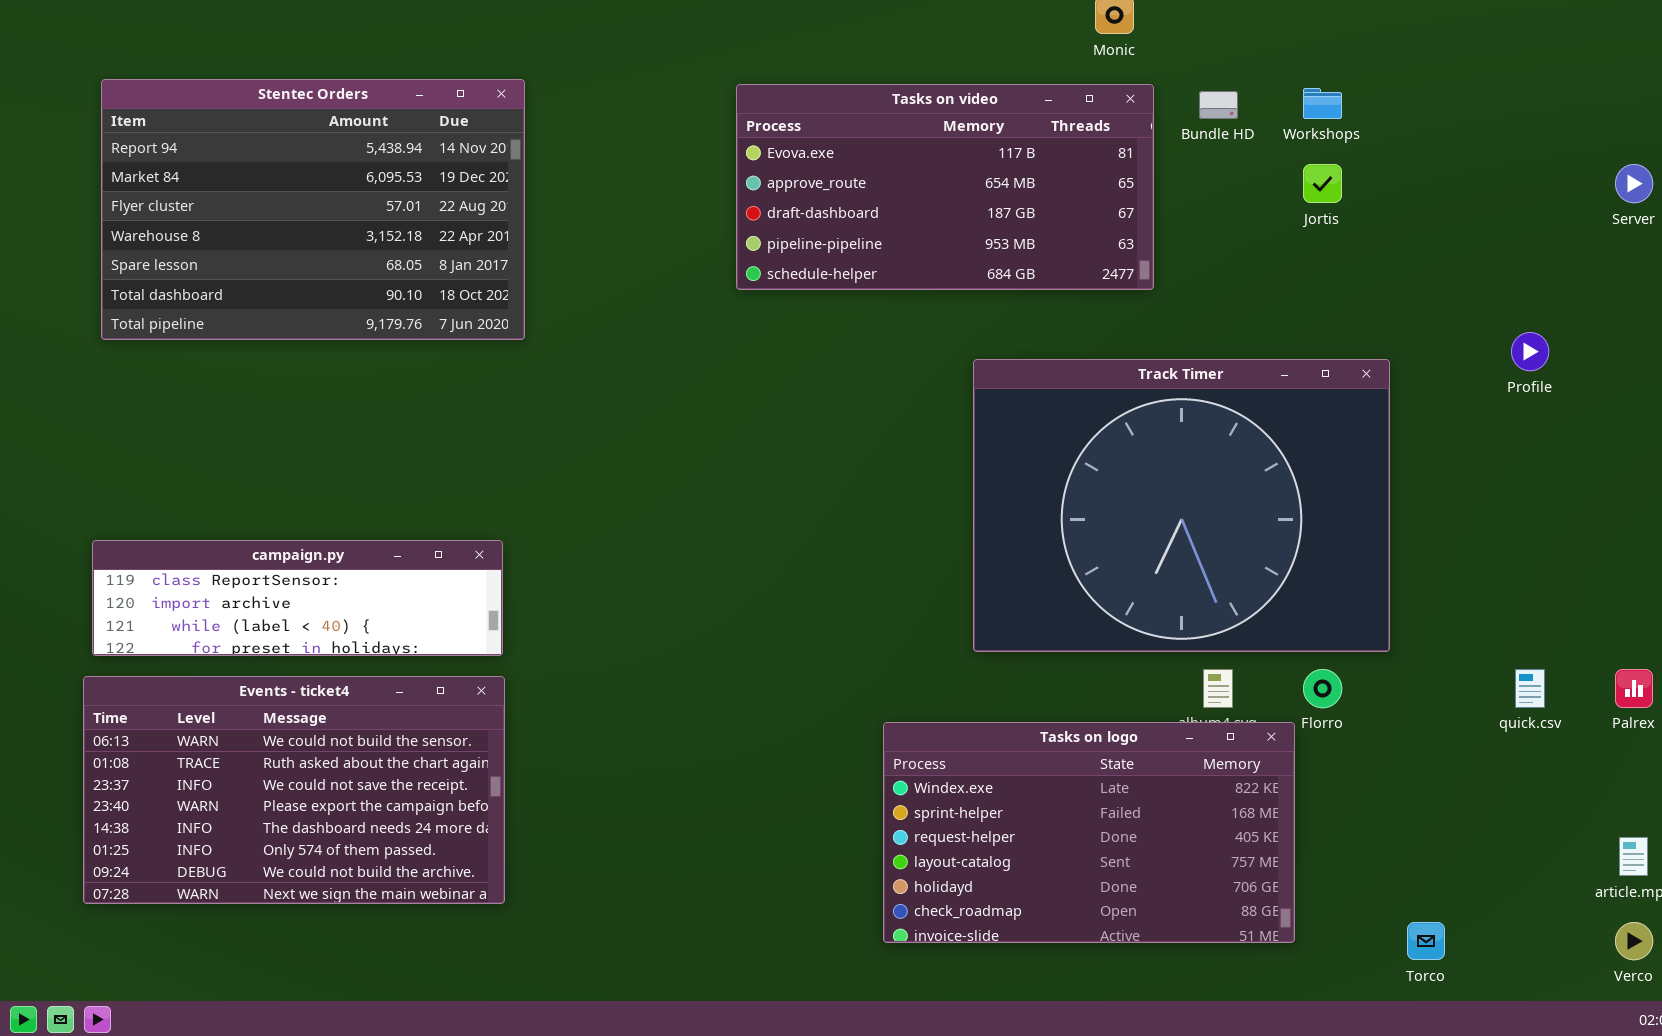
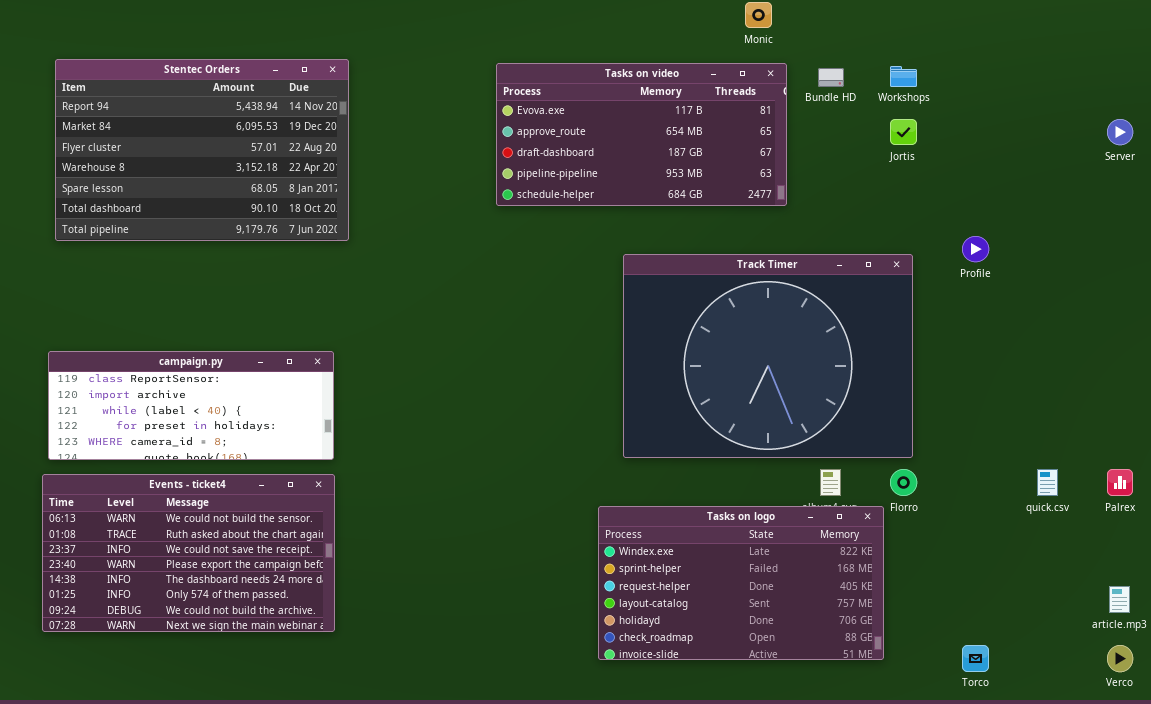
Profile: [1511,332,1549,371] -> [962,236,989,262], moved
Track Timer: [973,359,1390,652] -> [623,254,913,458], moved
campaign.py: [92,540,503,656] -> [48,351,334,460], resized

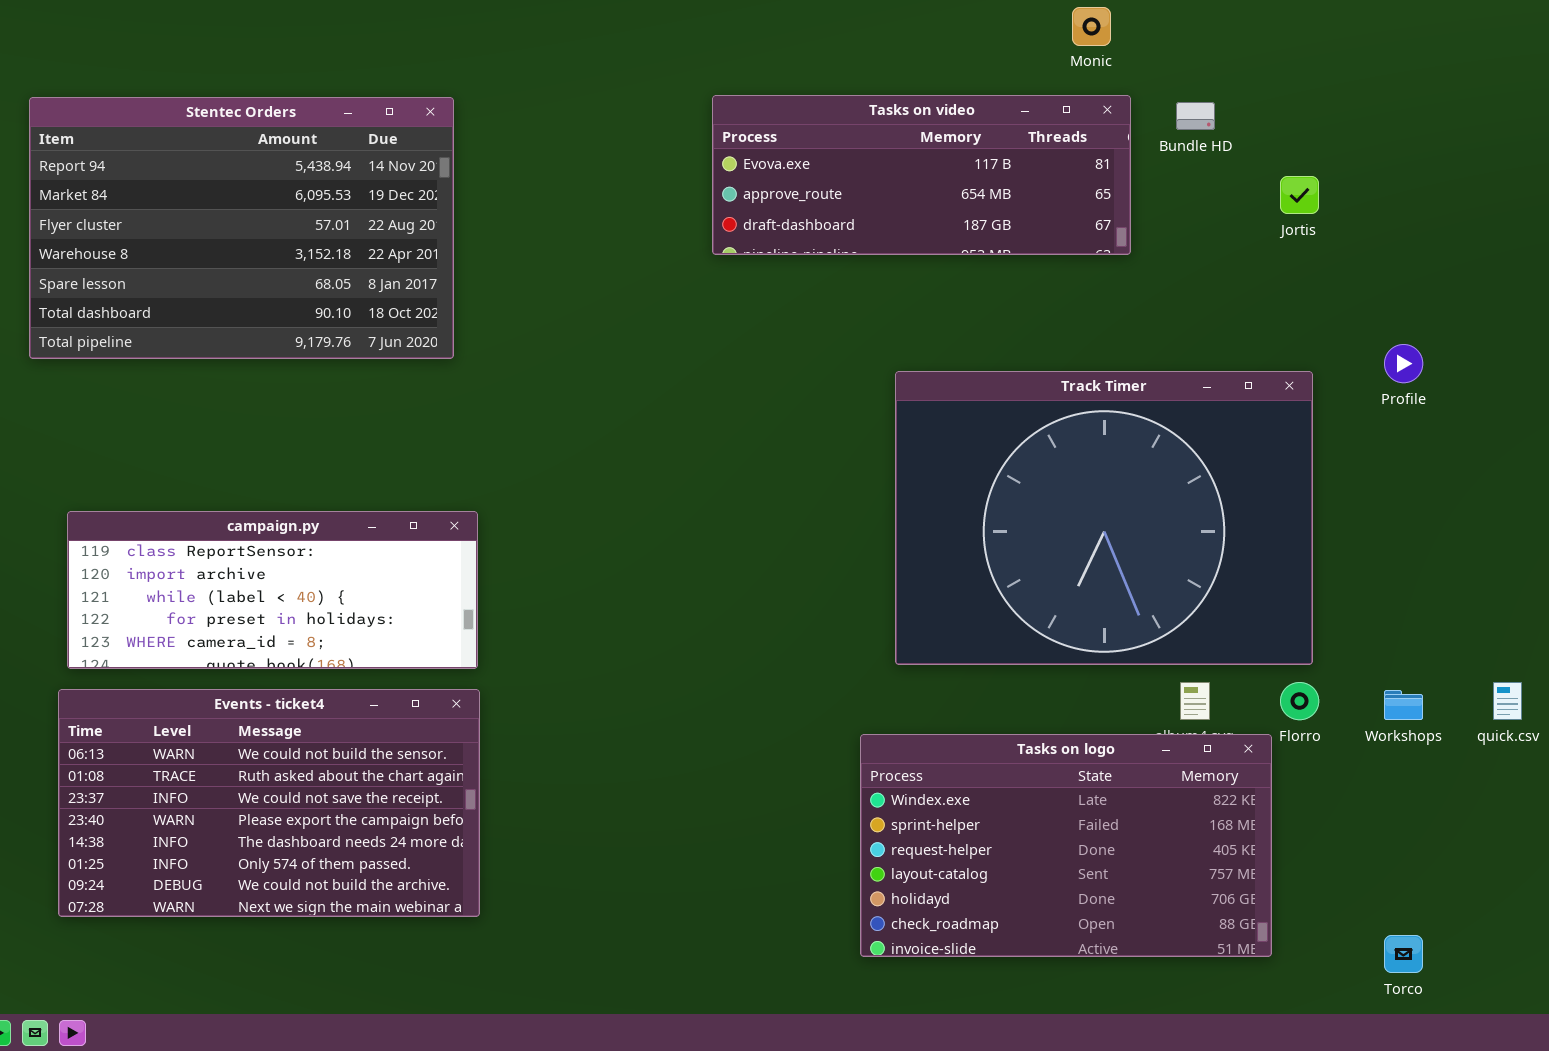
Stentec Orders: [55,59,349,241] -> [29,97,454,359], moved
Tasks on video: [496,63,787,206] -> [712,95,1131,255], resized
Workshops: [890,66,917,87] -> [1384,690,1423,720], moved

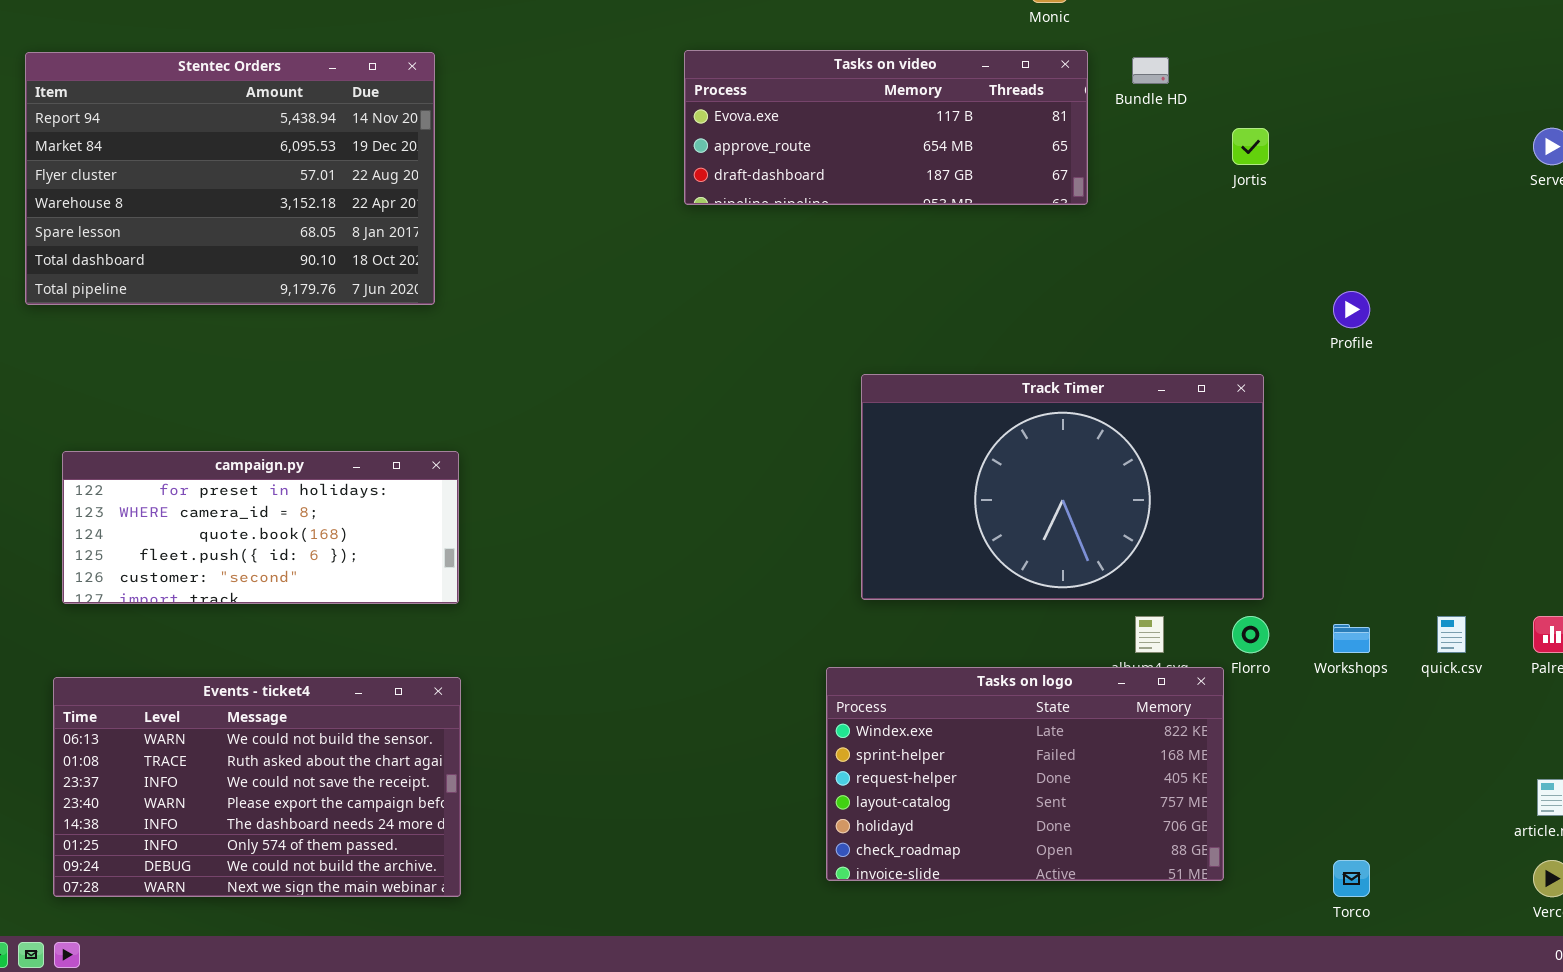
Track Timer: [895,371,1313,665] -> [861,374,1264,600], resized
campaign.py: [67,511,478,669] -> [62,451,459,604], scrolled down 3 rows
Events - ticket4: [58,689,480,917] -> [53,677,461,897], moved

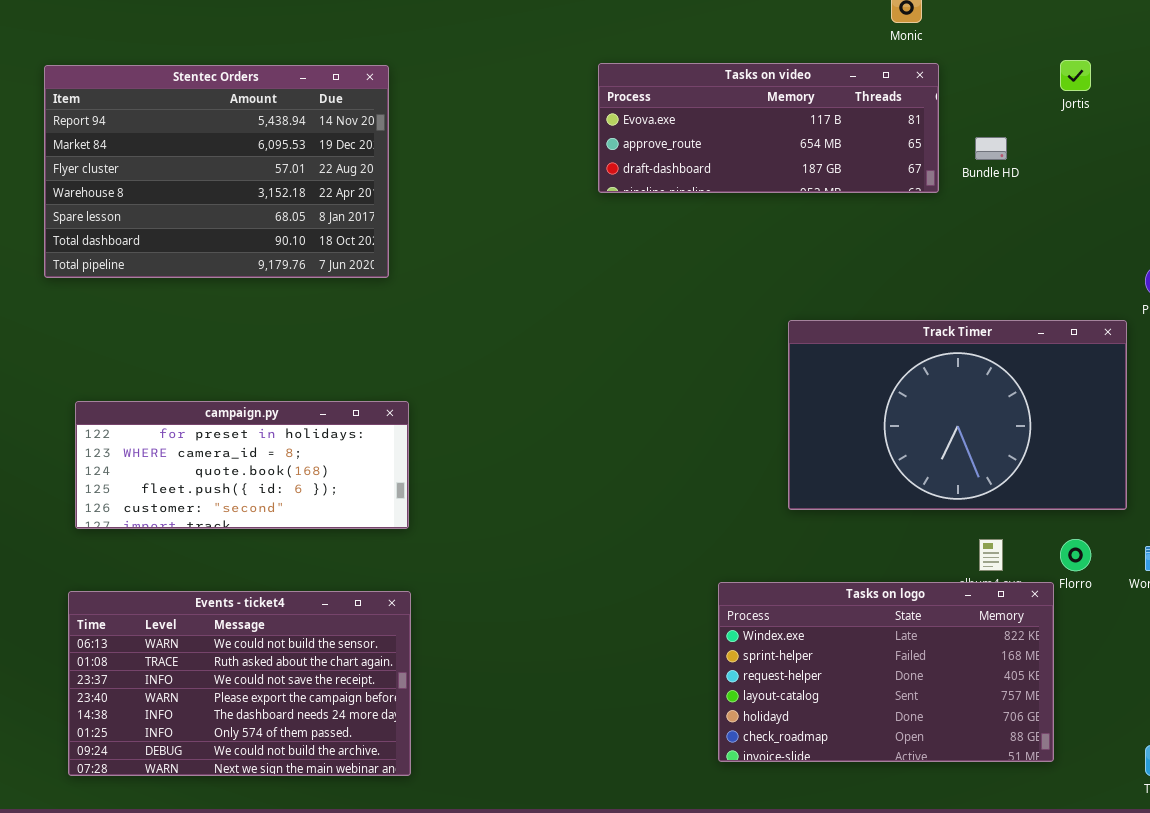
Bundle HD: [1132,57,1169,84] -> [975,137,1007,160], moved
Jortis: [1232,128,1269,165] -> [1060,60,1091,91], moved
Track Timer: [861,374,1264,600] -> [788,320,1127,510], moved

